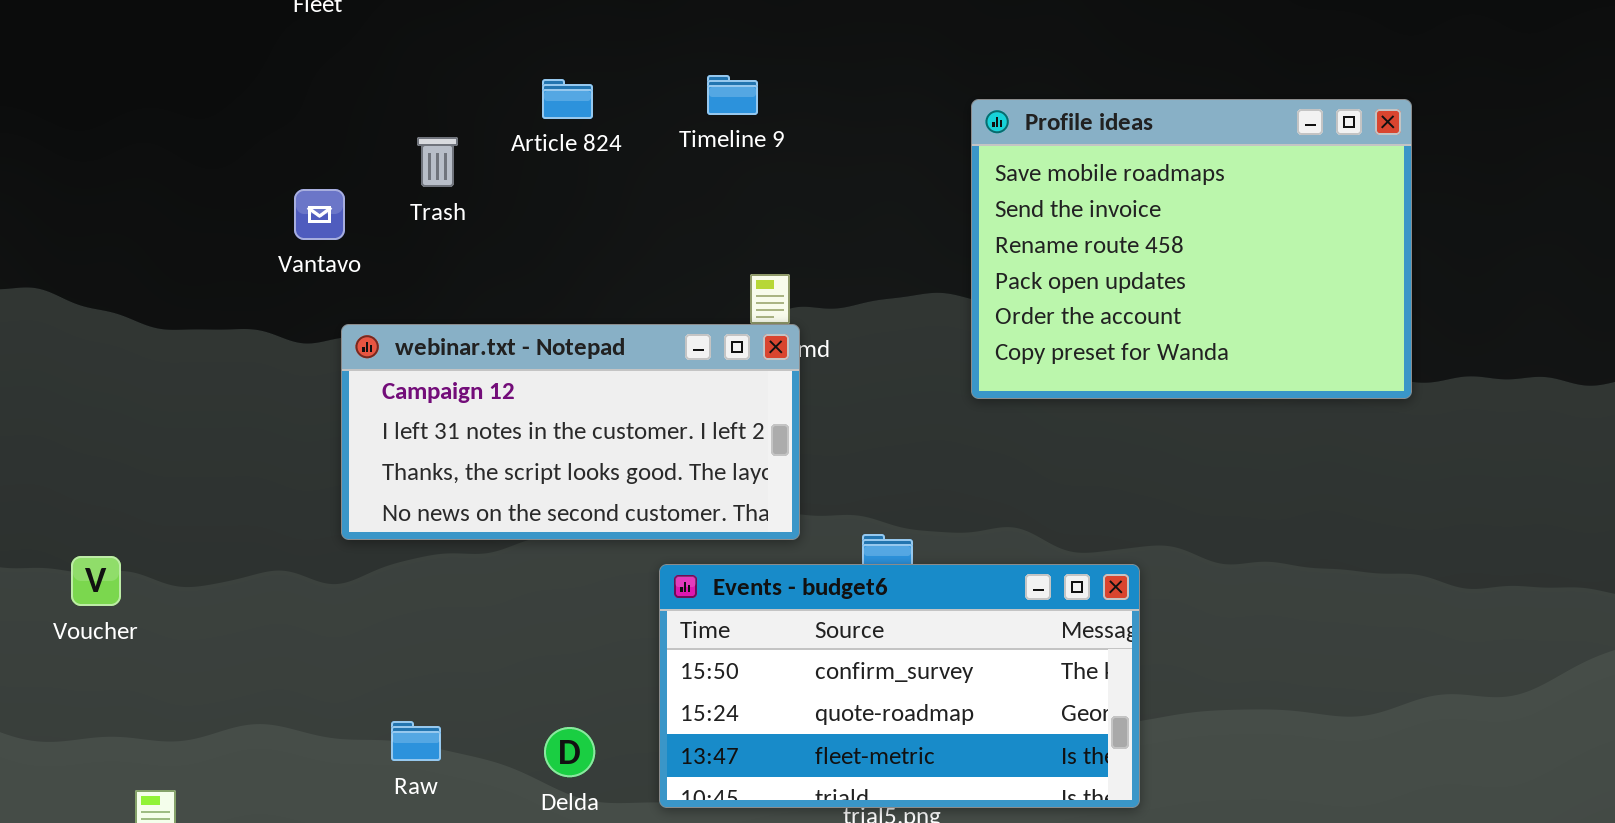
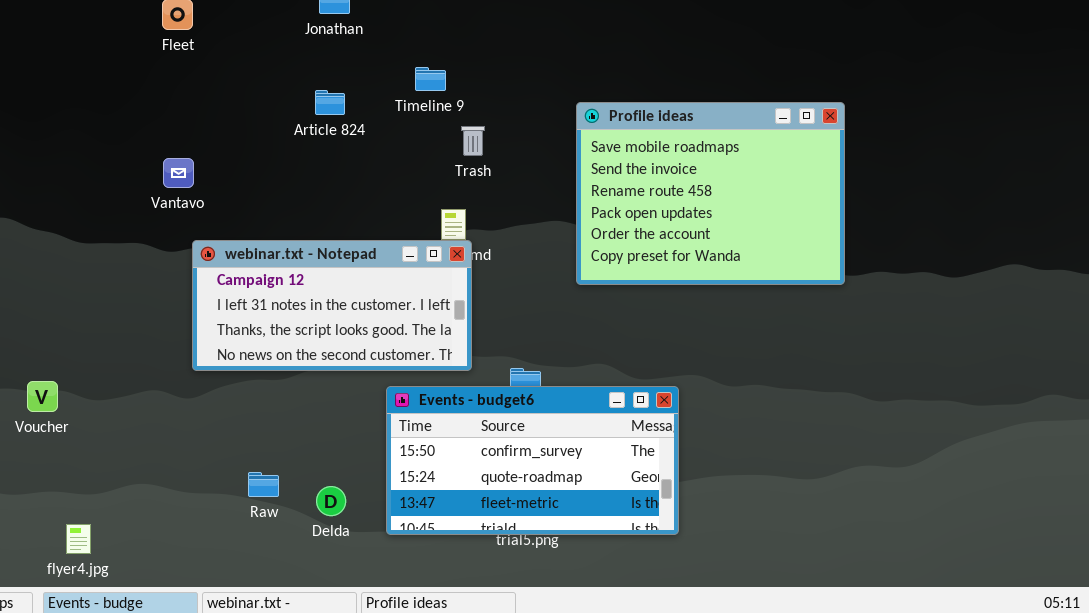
Timeline 9: [707,75,758,115] -> [415,67,446,91], moved
Trash: [417,137,458,187] -> [461,126,485,156], moved
Raw: [391,721,441,761] -> [248,472,279,497], moved

